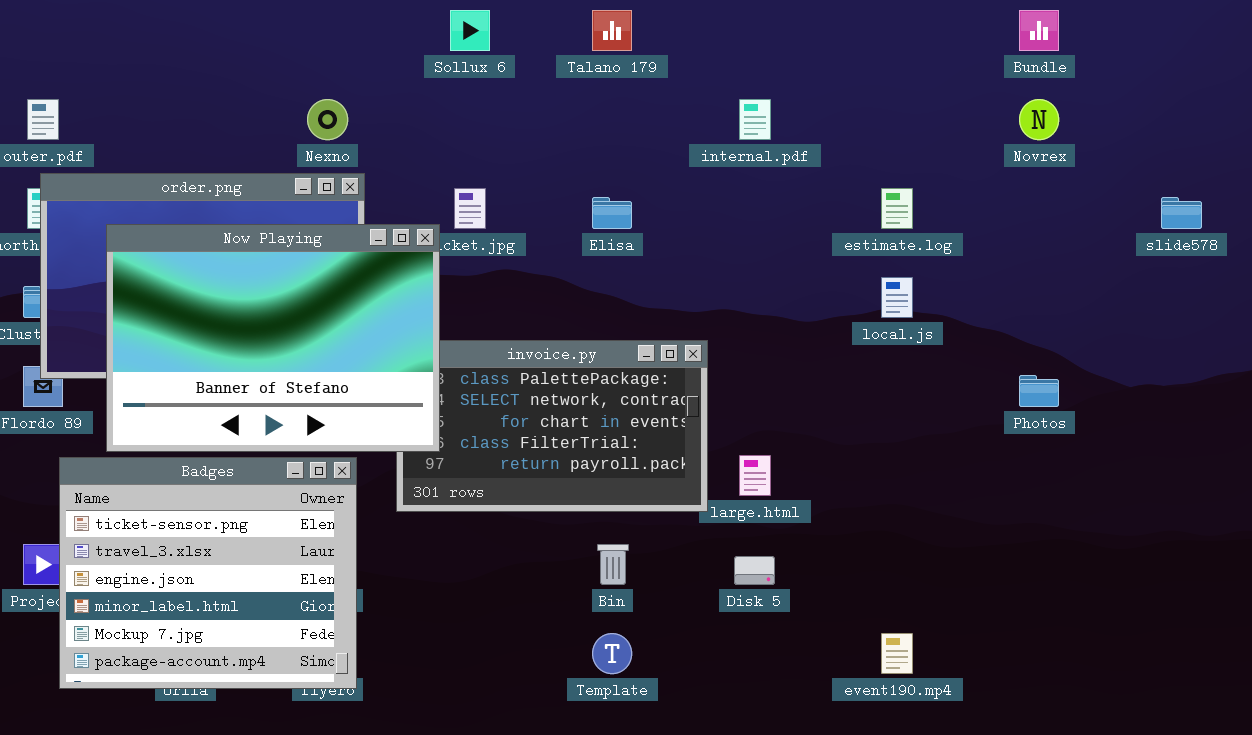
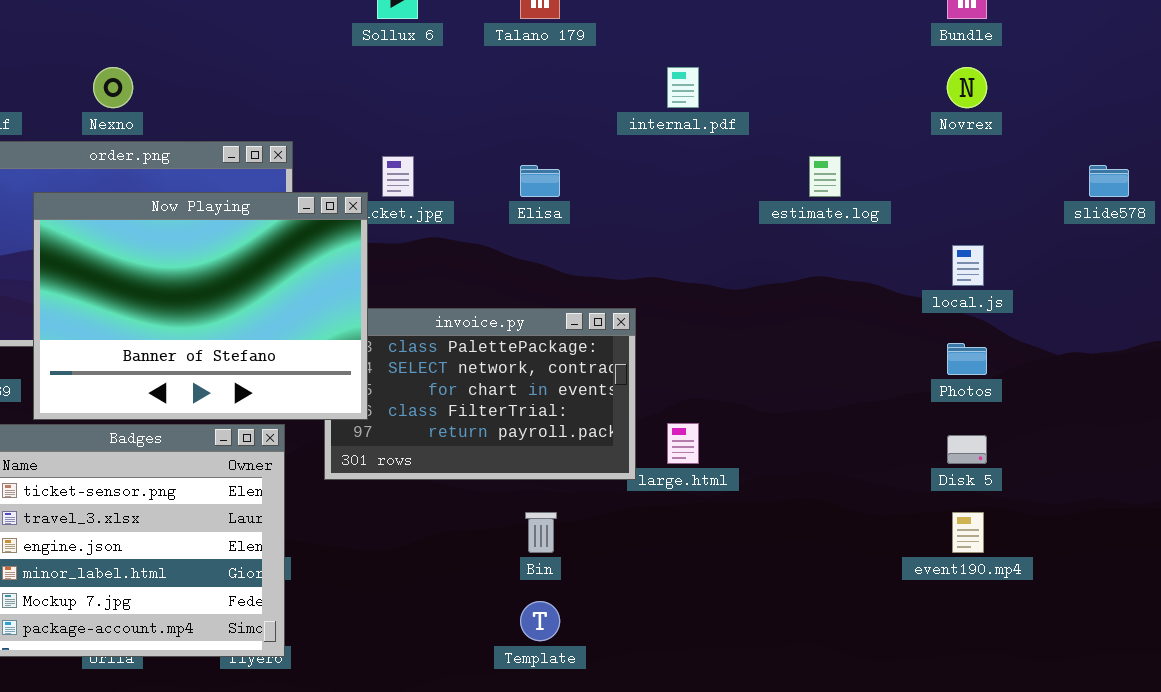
Nexno: [307,99,348,140] -> [93,67,133,108], moved
local.js: [881,277,913,318] -> [952,245,984,286], moved
Disk 5: [734,556,775,585] -> [947,435,987,464], moved
event190.mp4: [881,633,913,674] -> [952,512,984,553], moved

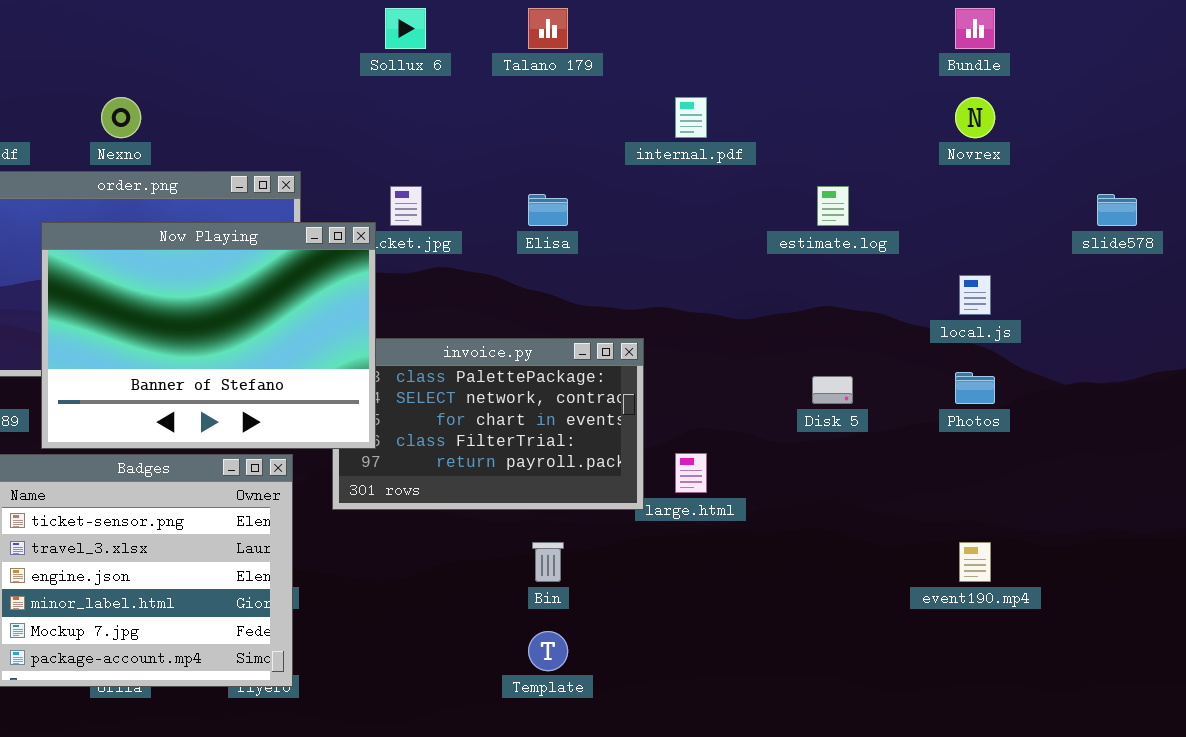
Disk 5: [947,435,987,464] -> [812,376,853,404], moved

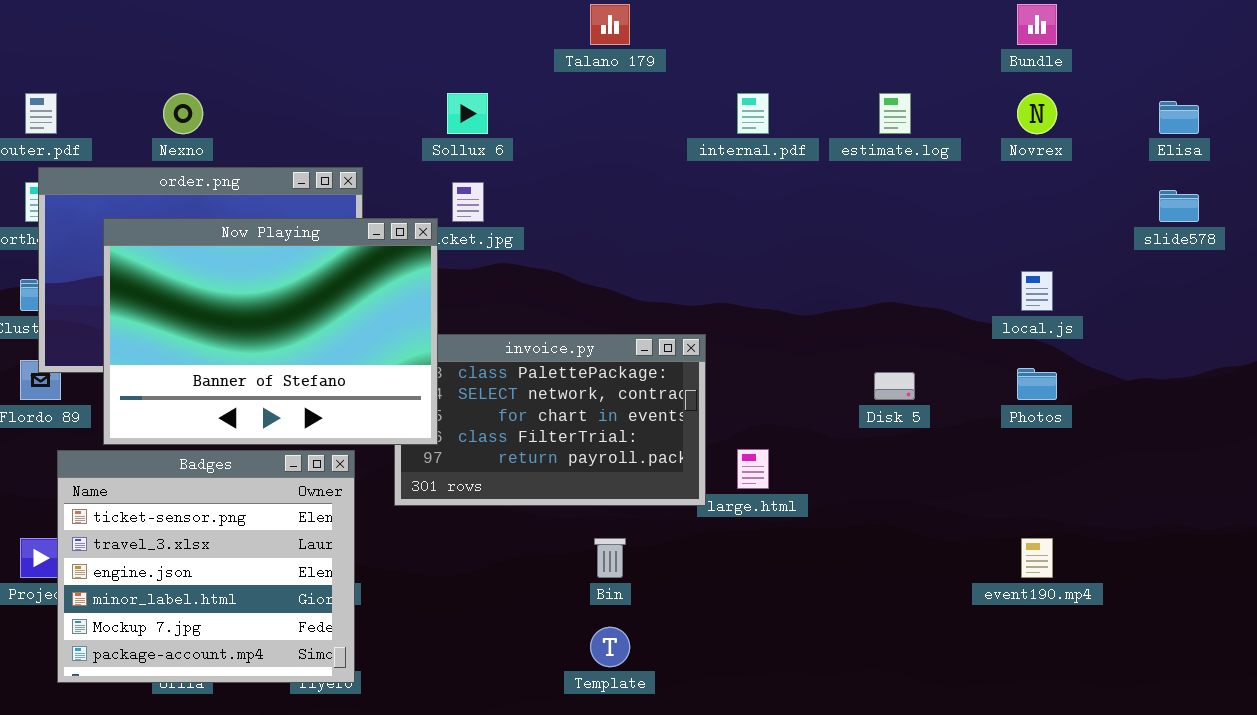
Sollux 6: [385,8,426,49] -> [447,93,488,134], moved
estimate.log: [817,186,849,226] -> [879,93,911,134], moved
Elisa: [528,194,568,226] -> [1159,101,1199,134], moved

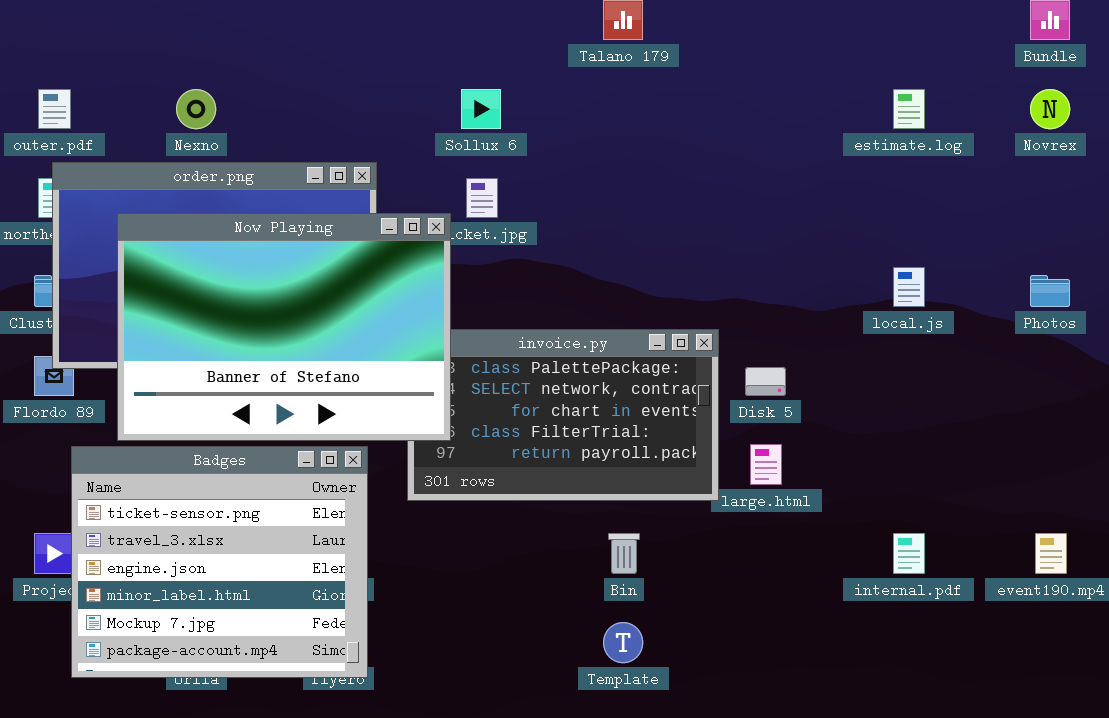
internal.pdf: [737,93,769,134] -> [893,533,925,574], moved
local.js: [1021,271,1053,311] -> [893,267,925,307], moved
Photos: [1017,368,1057,400] -> [1030,275,1070,307], moved
Disk 5: [874,372,915,400] -> [745,367,786,396], moved

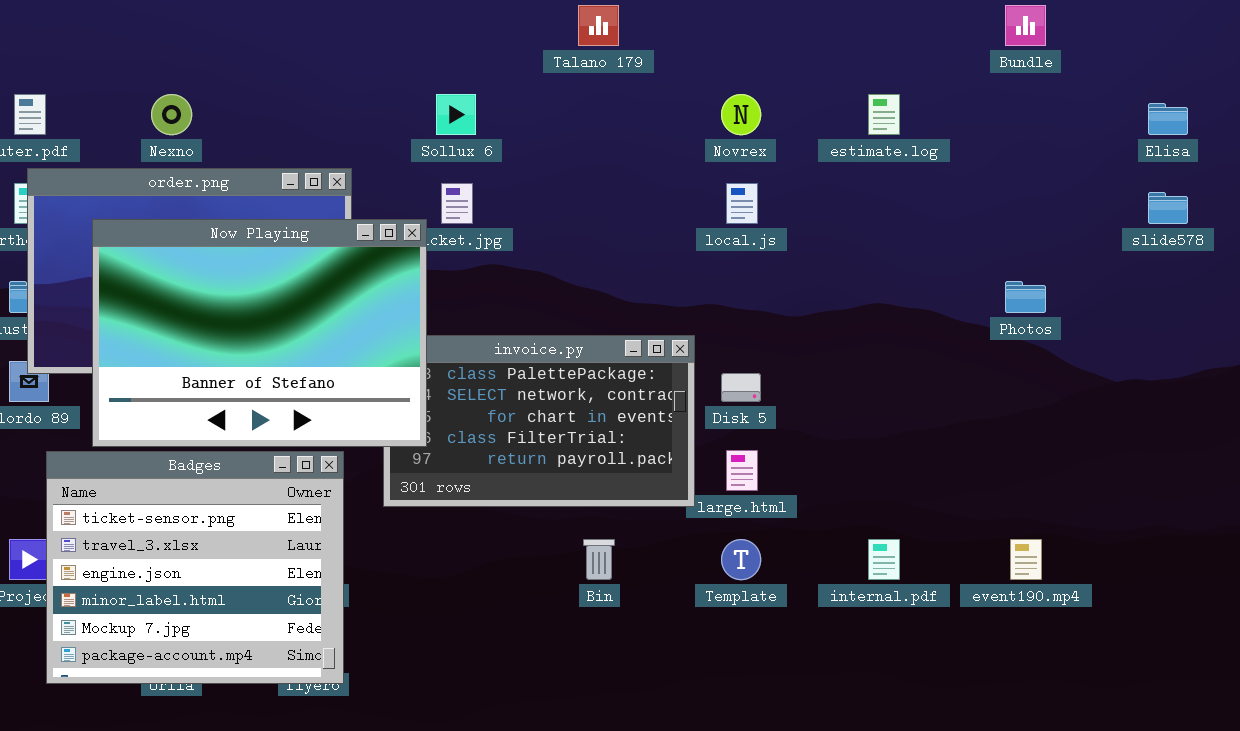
Novrex: [1030,89,1070,129] -> [721,94,761,135], moved
local.js: [893,267,925,307] -> [726,183,758,224], moved
Template: [603,622,643,663] -> [721,539,761,580], moved

